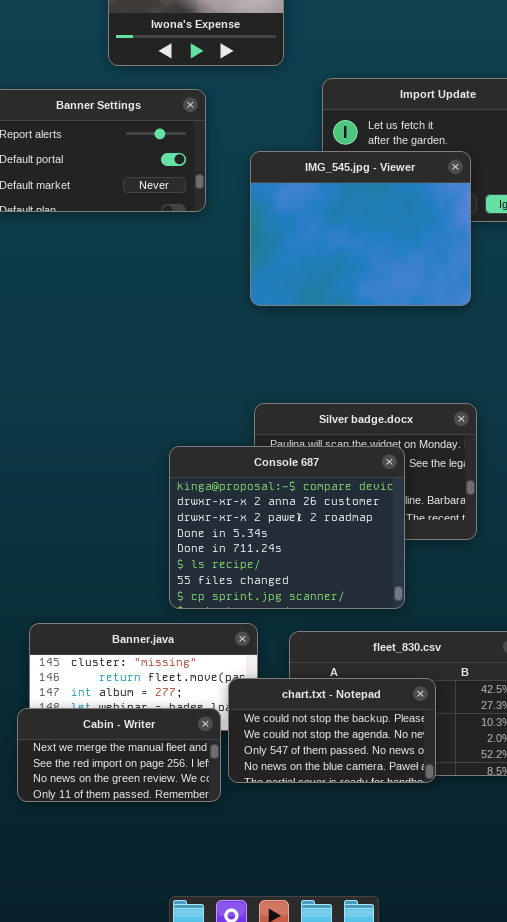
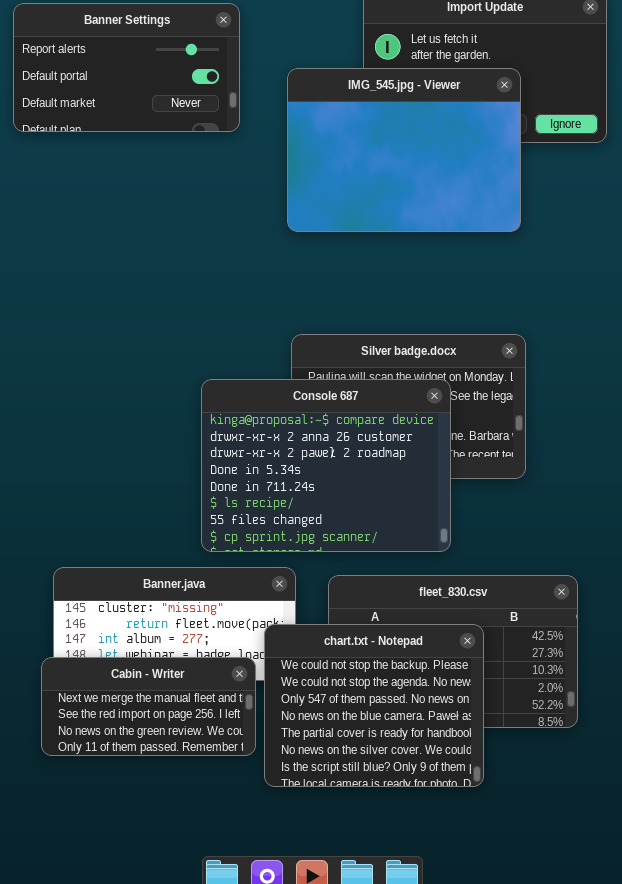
chart.txt - Notepad: [228,678,436,783] -> [264,624,484,787], resized

